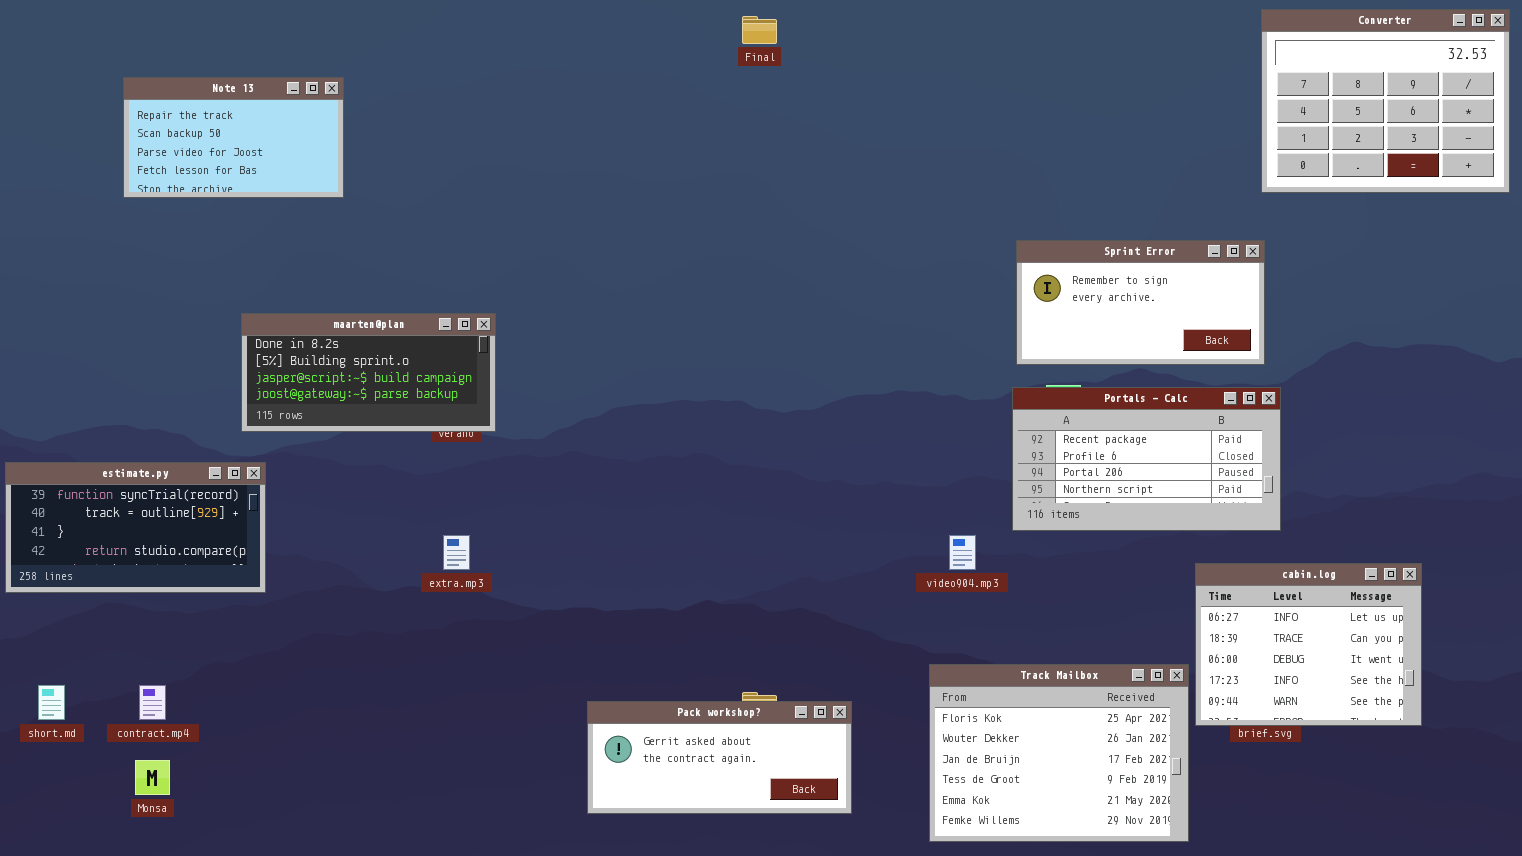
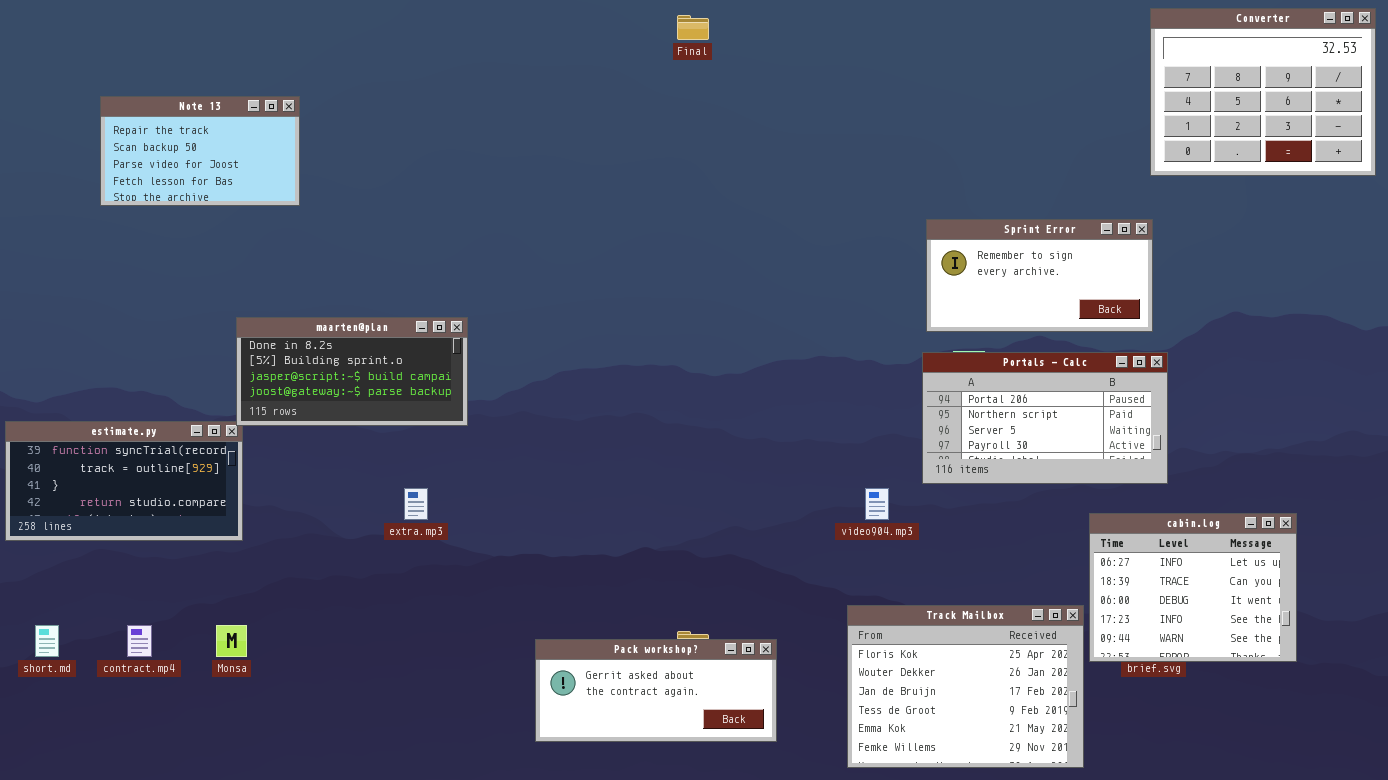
Note 13: [123,77,344,198] -> [100,96,300,206], moved
maarten@plan: [241,313,496,432] -> [236,317,468,426], moved
Portals - Calc: [1012,387,1281,531] -> [922,352,1168,484], scrolled down 2 rows
Monsa: [135,760,170,795] -> [216,625,247,657], moved

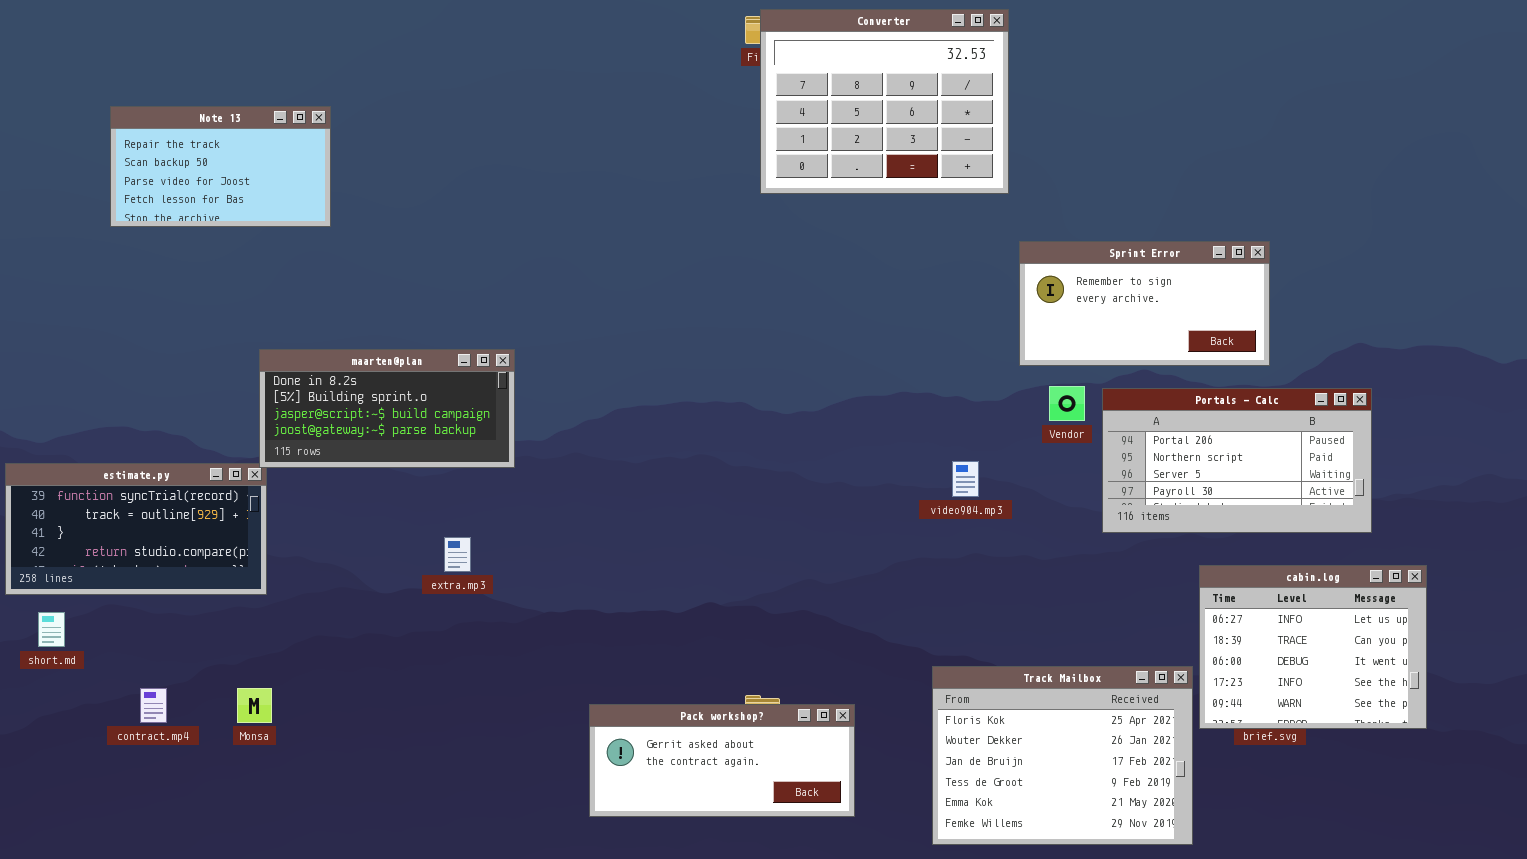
Converter: [1150,8,1376,176] -> [760,9,1009,194], moved
Portals - Calc: [922,352,1168,484] -> [1102,388,1372,533], moved
video904.mp3: [865,488,889,520] -> [952,461,979,497], moved
short.md: [35,625,59,657] -> [38,612,65,647], moved

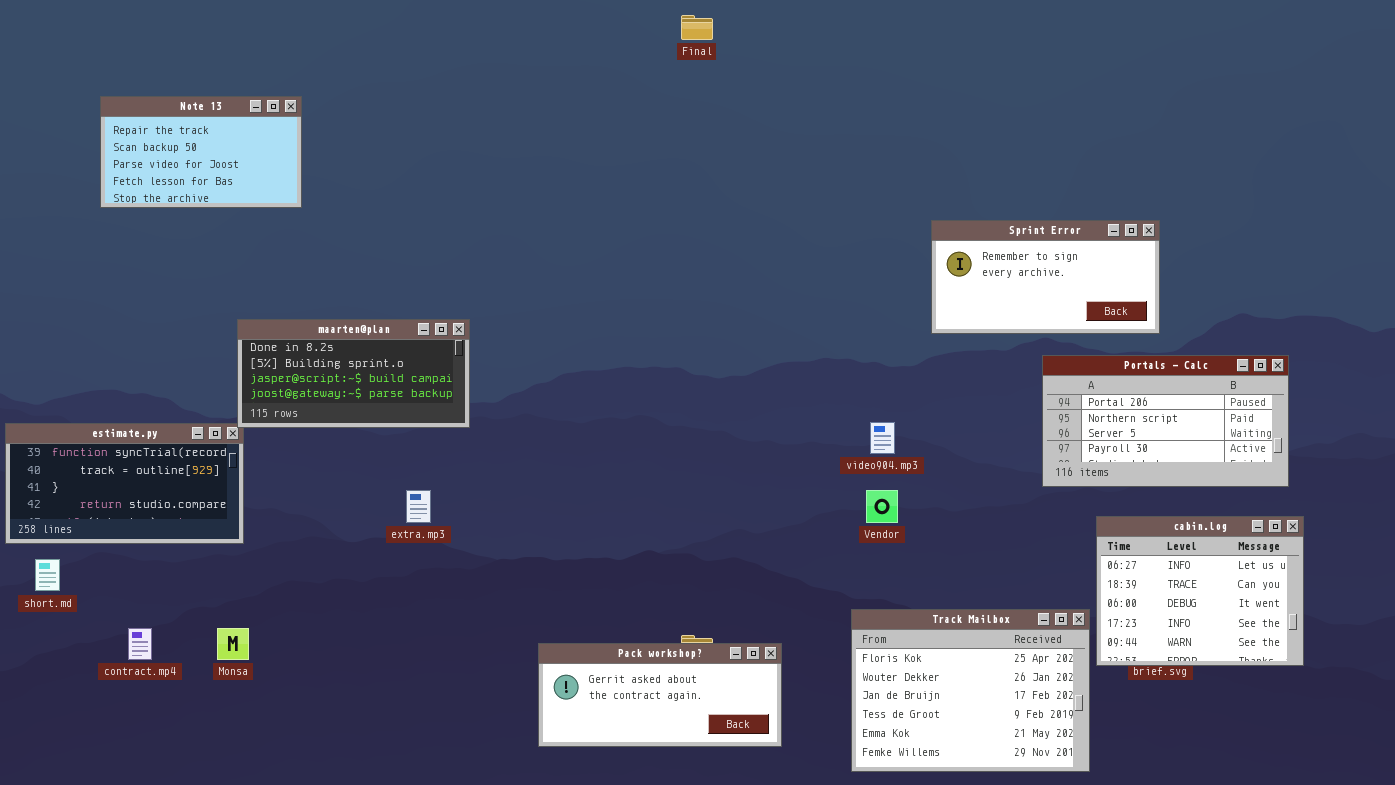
Converter: [760,9,1009,194] -> none, closed
Vendor: [1049,386,1085,421] -> [866,490,898,523], moved
Portals - Calc: [1102,388,1372,533] -> [1042,355,1289,487], moved

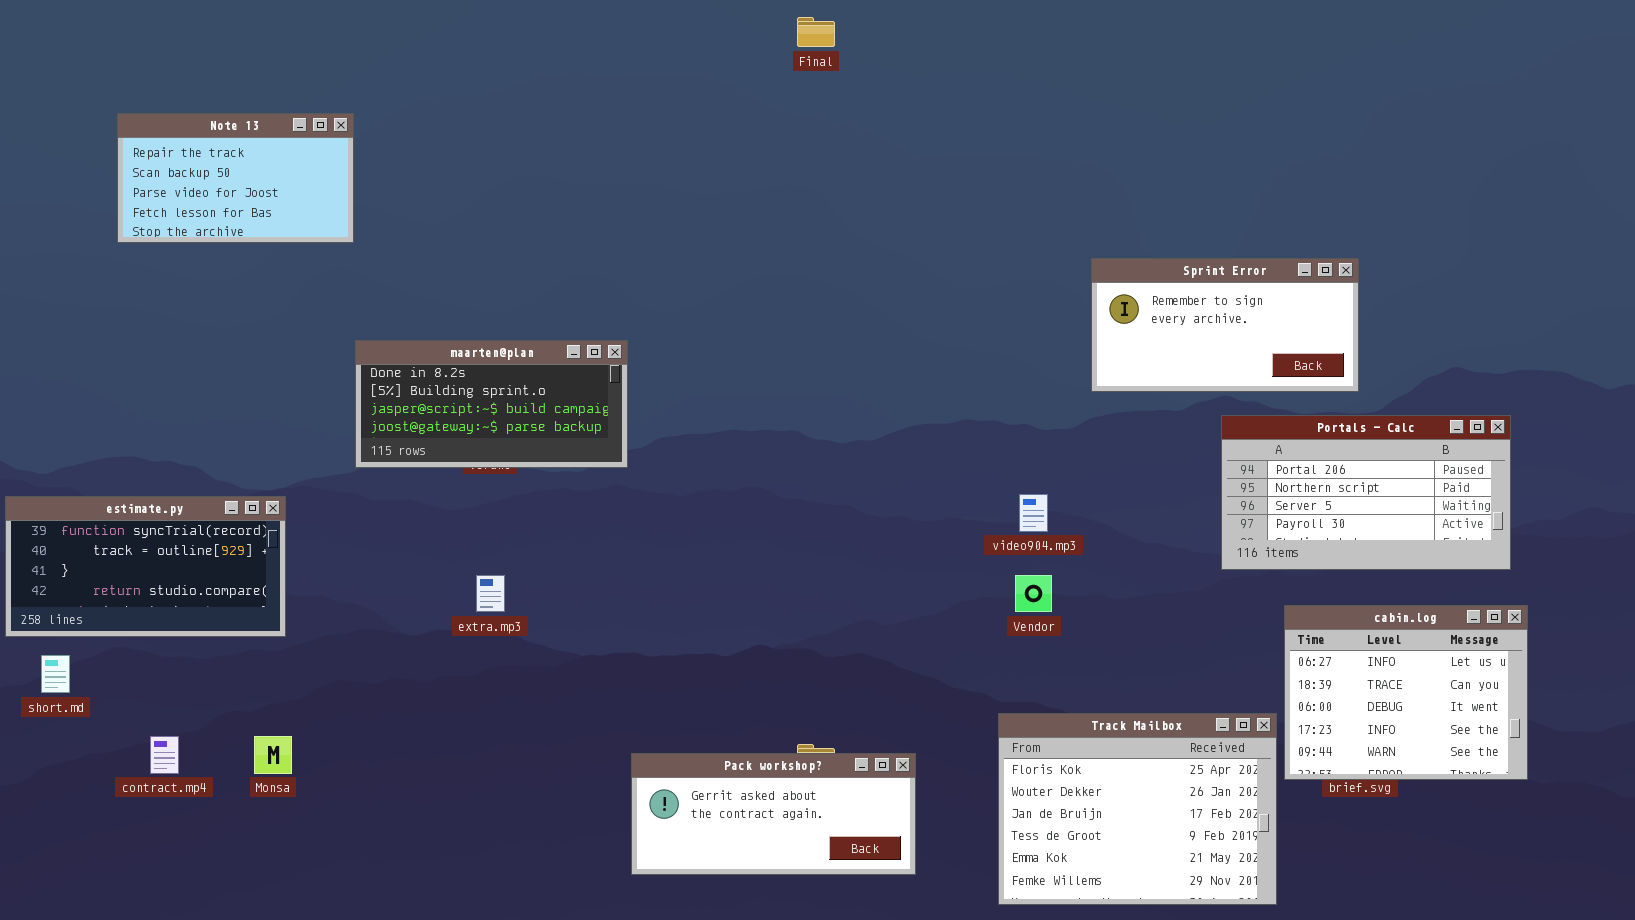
maarten@plan: [237,319,470,428] -> [355,340,628,468], moved

